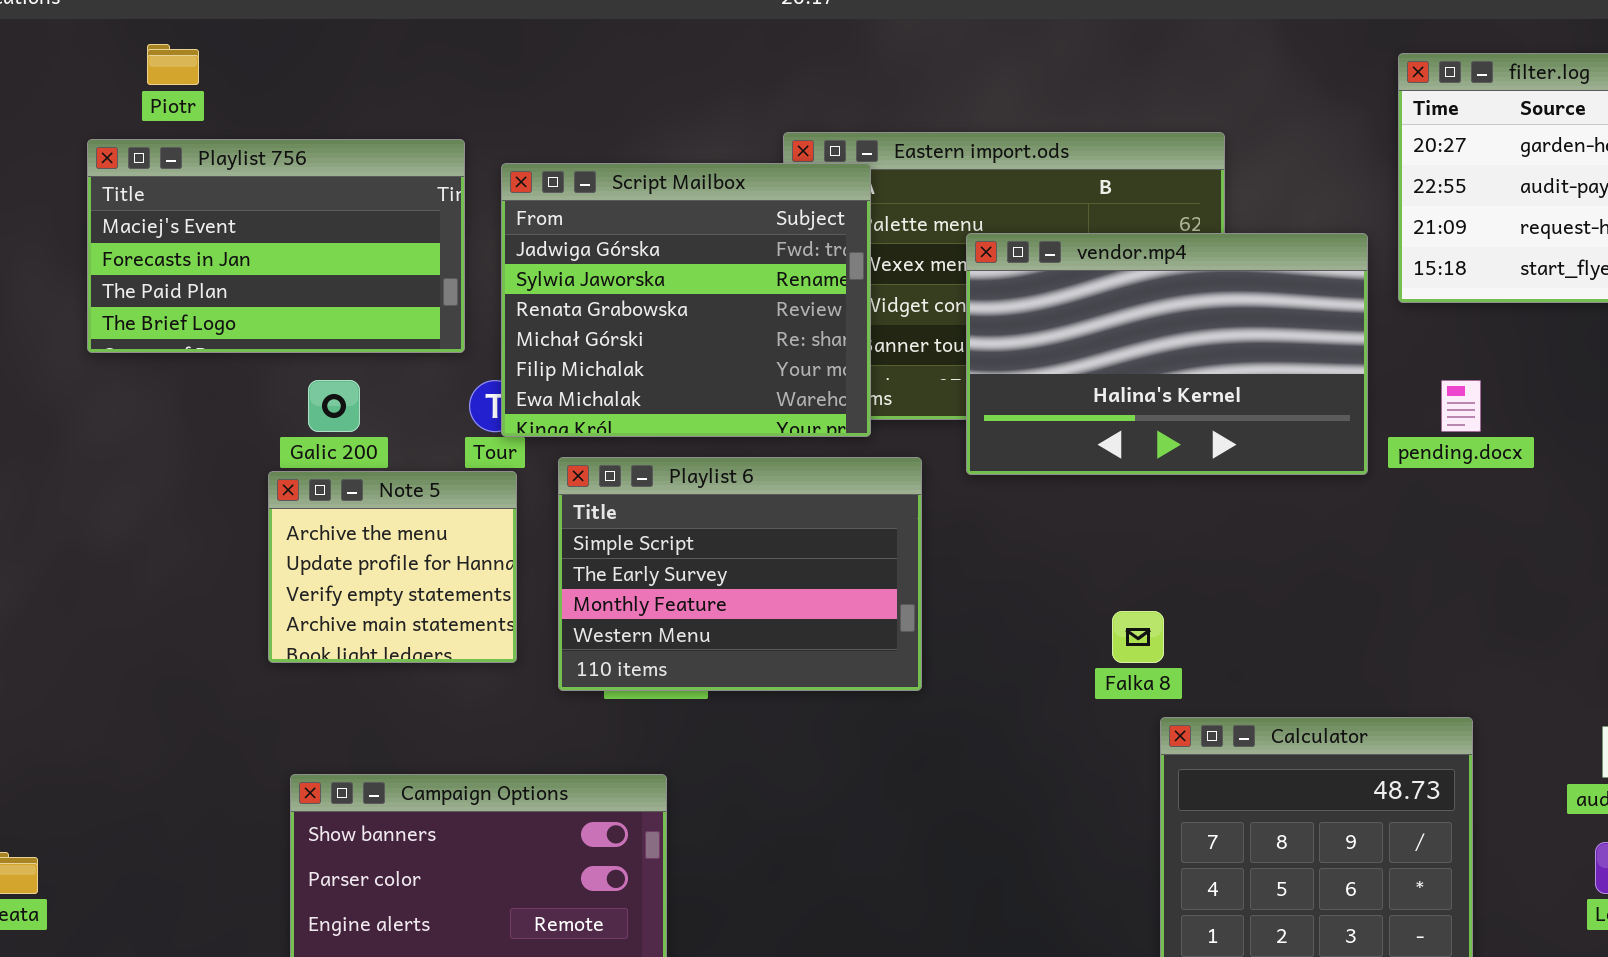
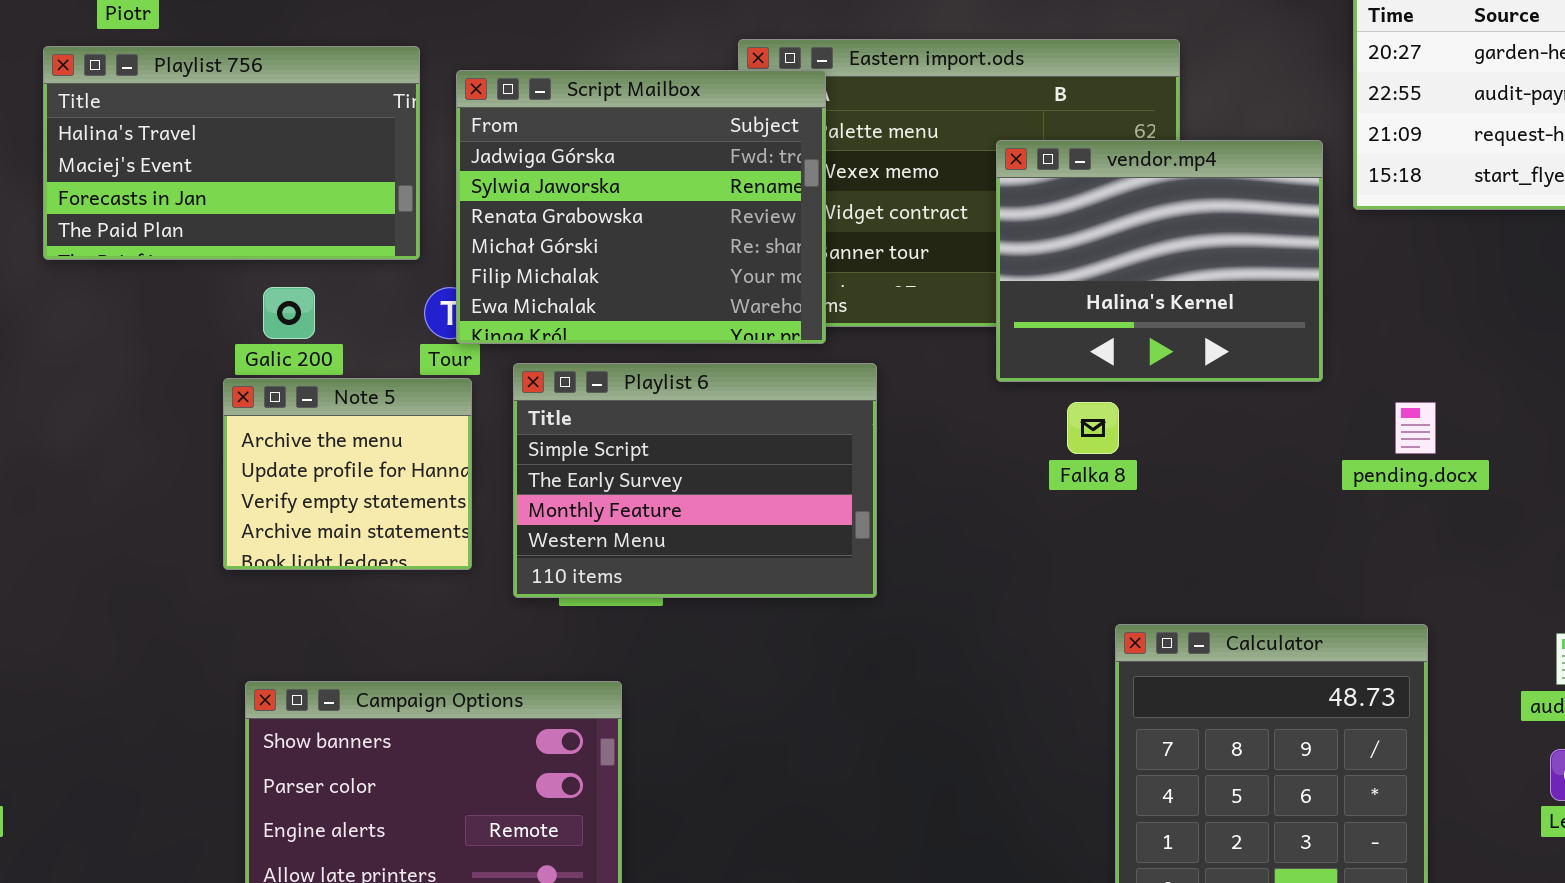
Playlist 756: [87,139,465,353] -> [43,46,420,260], scrolled up 1 row
vendor.mp4: [966,233,1368,475] -> [996,140,1323,382], resized
pending.docx: [1441,380,1481,432] -> [1395,402,1436,454], moved
Falka 8: [1112,611,1164,663] -> [1067,402,1119,454], moved

